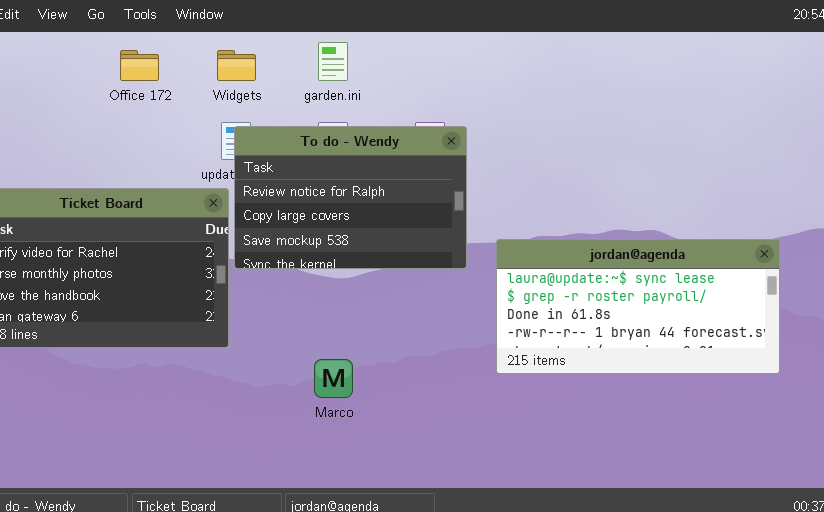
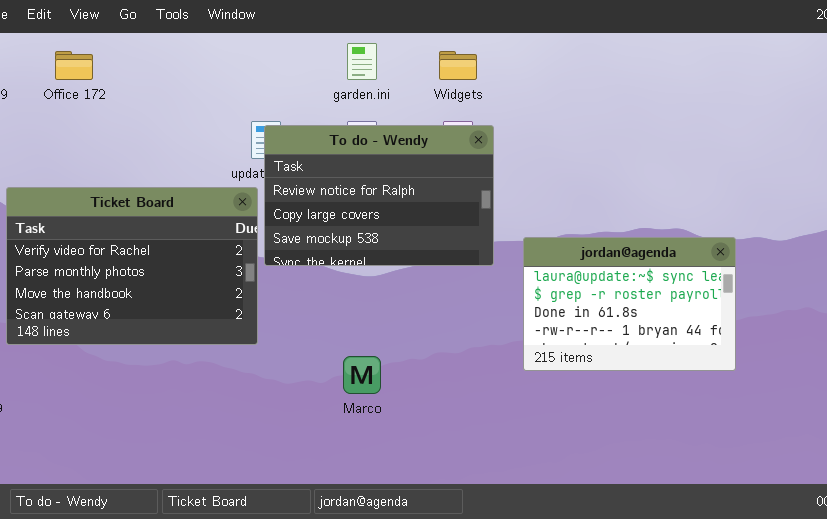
Office 172: [120,50,159,81] -> [55,51,93,80], moved
Widgets: [217,50,256,81] -> [439,51,477,80], moved
jordan@agenda: [496,239,780,374] -> [523,237,736,371], resized

